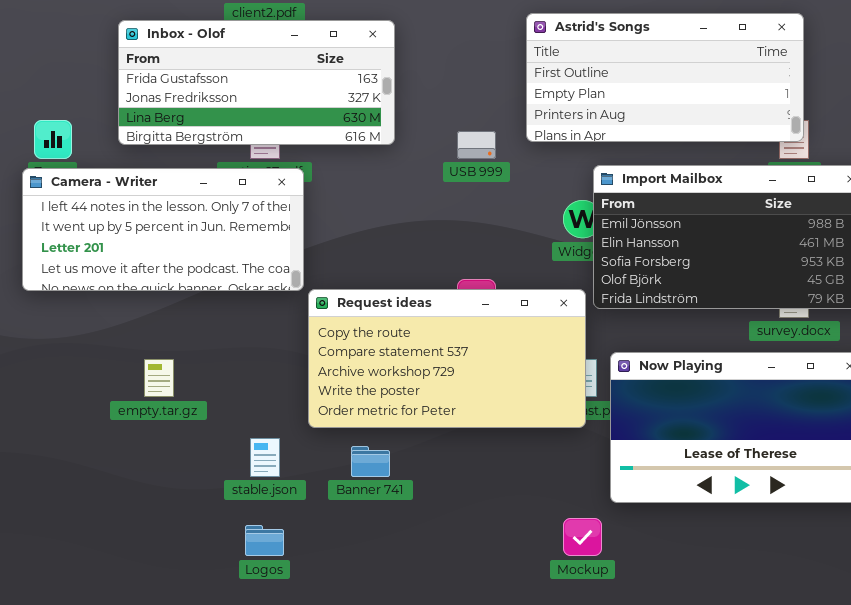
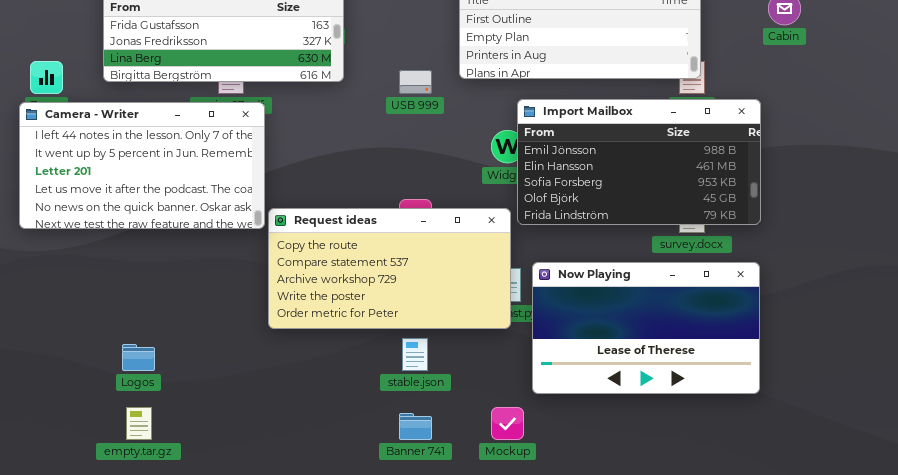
Camera - Writer: [22,168,304,291] -> [19,102,265,229], resized
empty.tar.gz: [144,359,174,397] -> [126,407,152,440], moved
stable.json: [250,438,280,477] -> [402,338,428,371], moved
Banner 741: [351,446,390,477] -> [399,413,432,440], moved
Logos: [245,525,284,556] -> [122,344,155,371], moved

